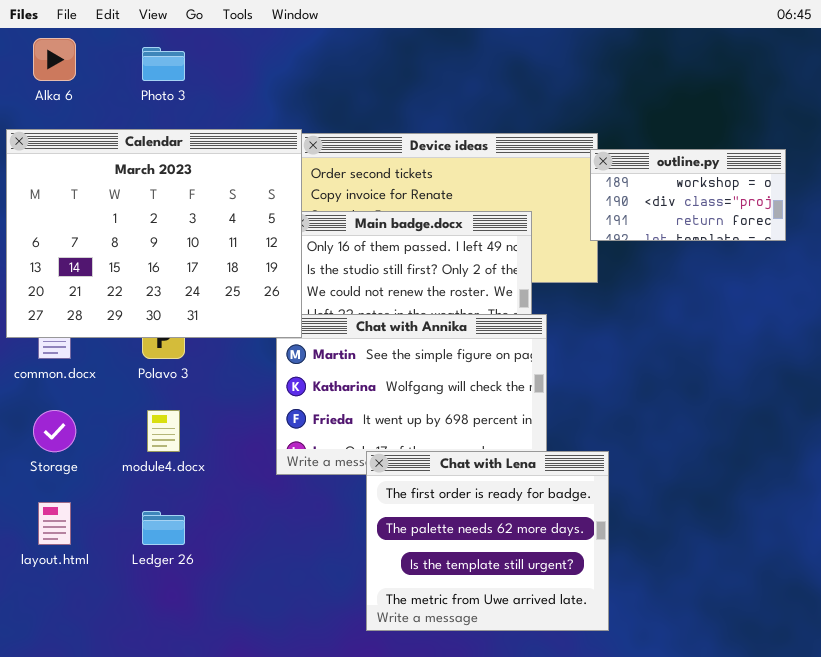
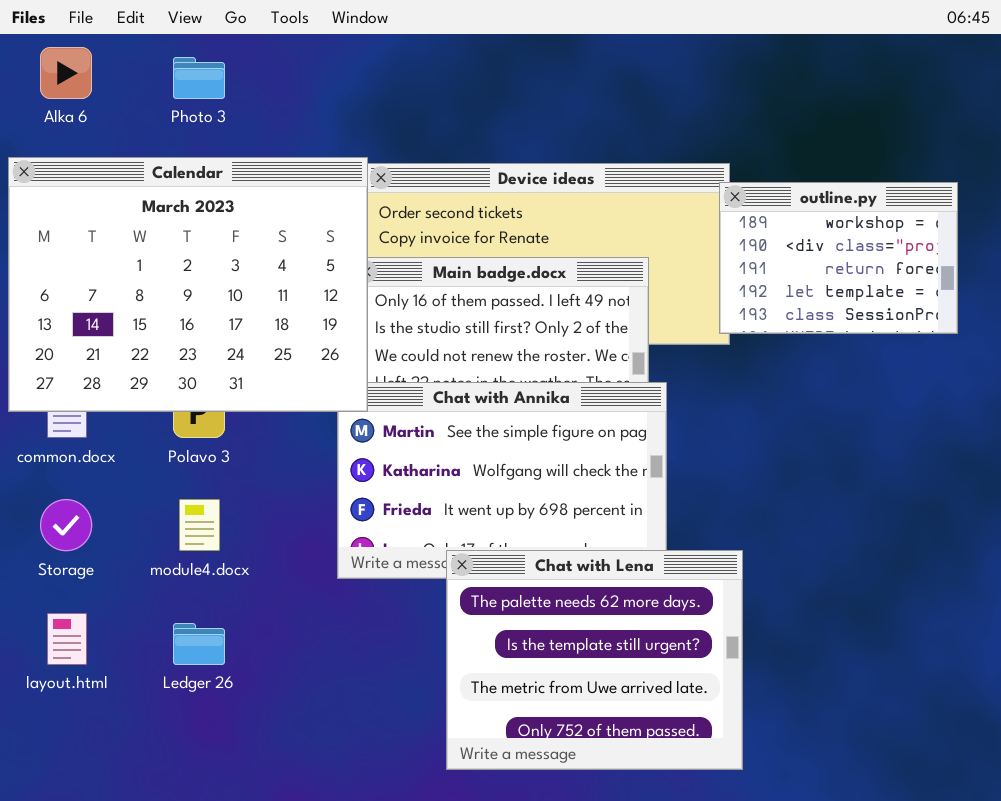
outline.py: [590,149,786,241] -> [719,182,958,334], resized
Chat with Lena: [366,451,609,631] -> [446,550,743,770], scrolled down 1 row

